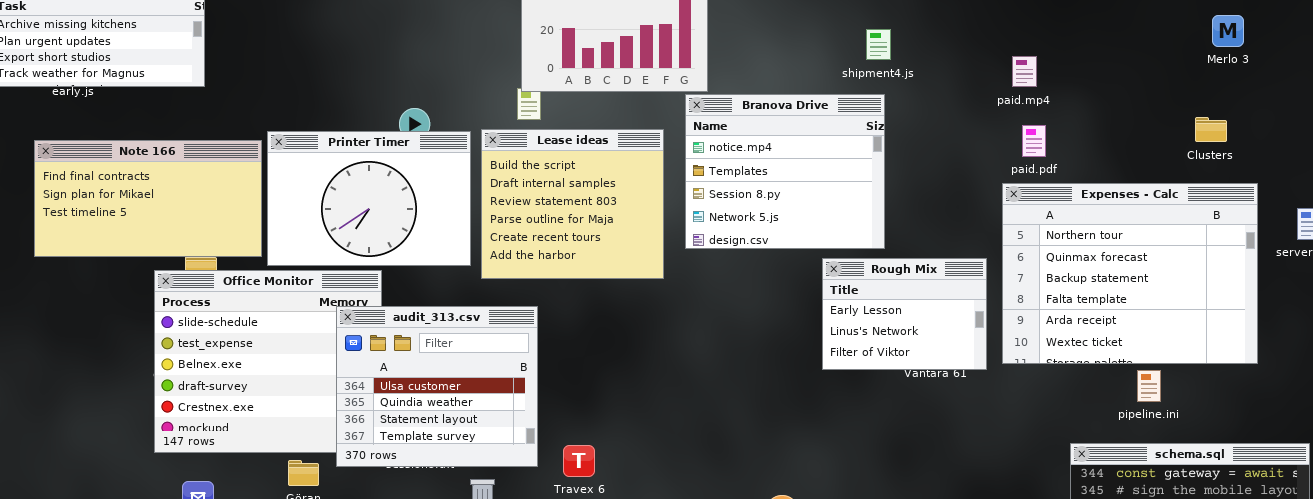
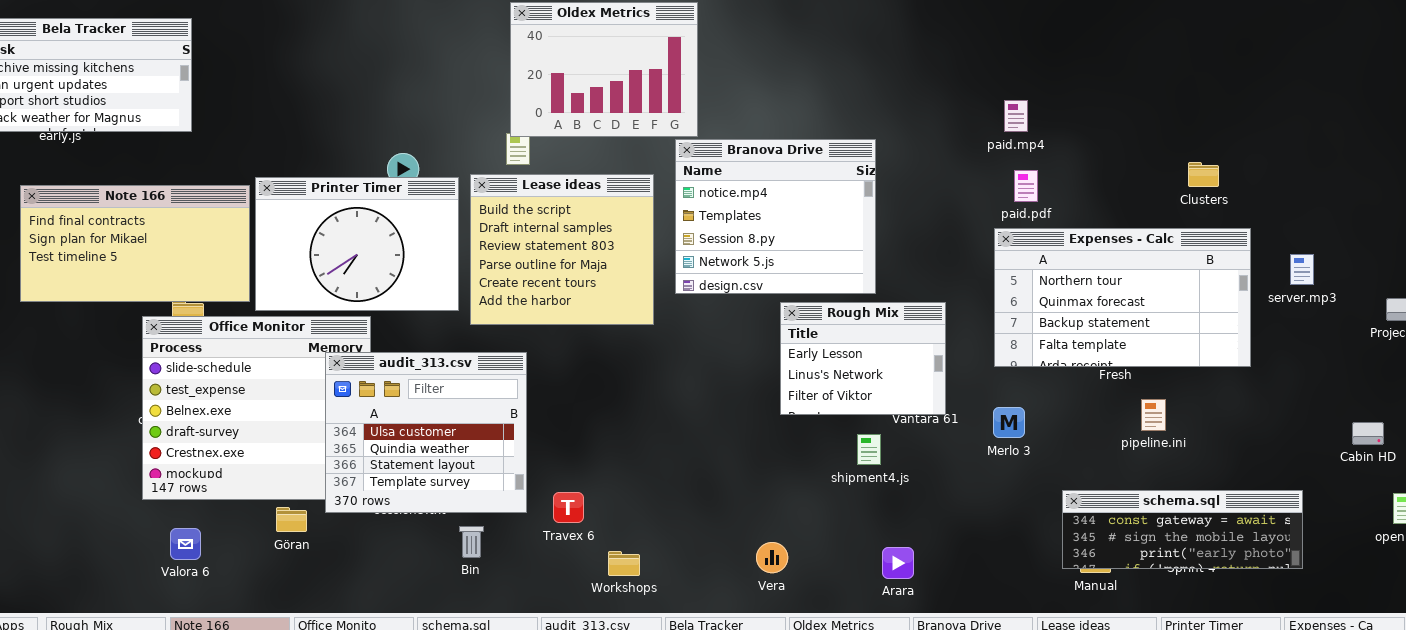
Merlo 3: [1212,15,1244,47] -> [993,407,1025,438], moved
shipment4.js: [866,29,891,60] -> [857,434,881,465], moved
Expenses - Calc: [1002,183,1258,364] -> [994,228,1251,367], resized
Rough Mix: [822,258,987,370] -> [780,302,946,415], moved
pipeline.ini: [1137,370,1161,402] -> [1141,399,1166,431], moved

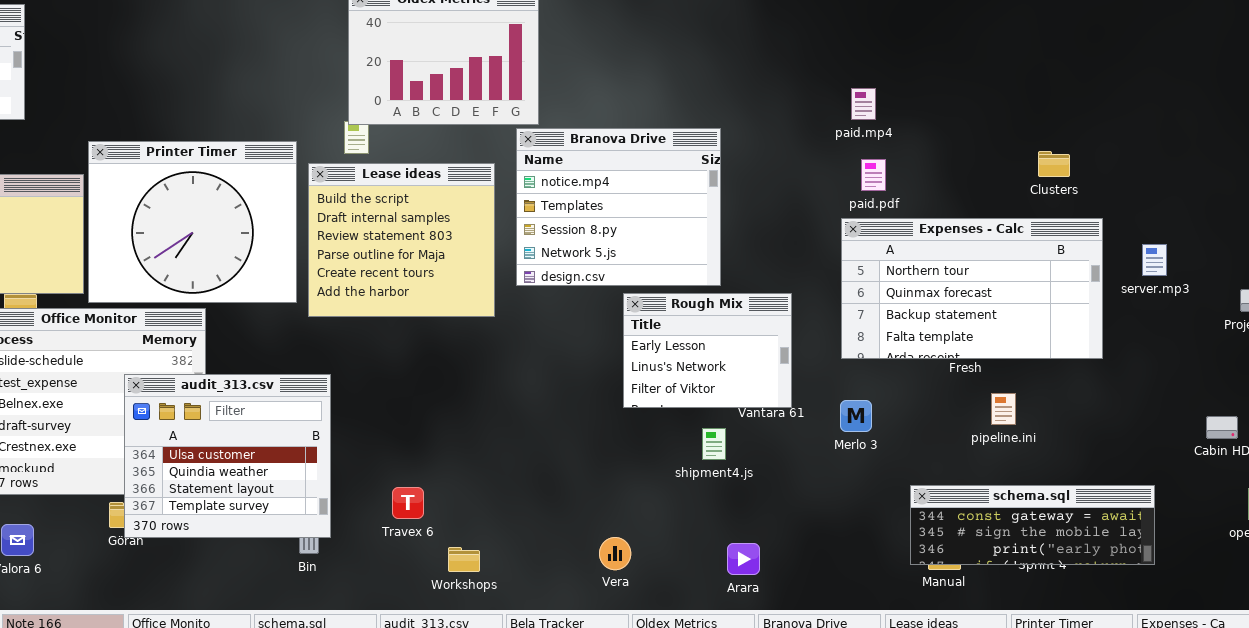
Printer Timer: [255,177,459,311] -> [88,141,297,303], resized
audit_313.csv: [325,352,527,513] -> [124,374,331,538], moved

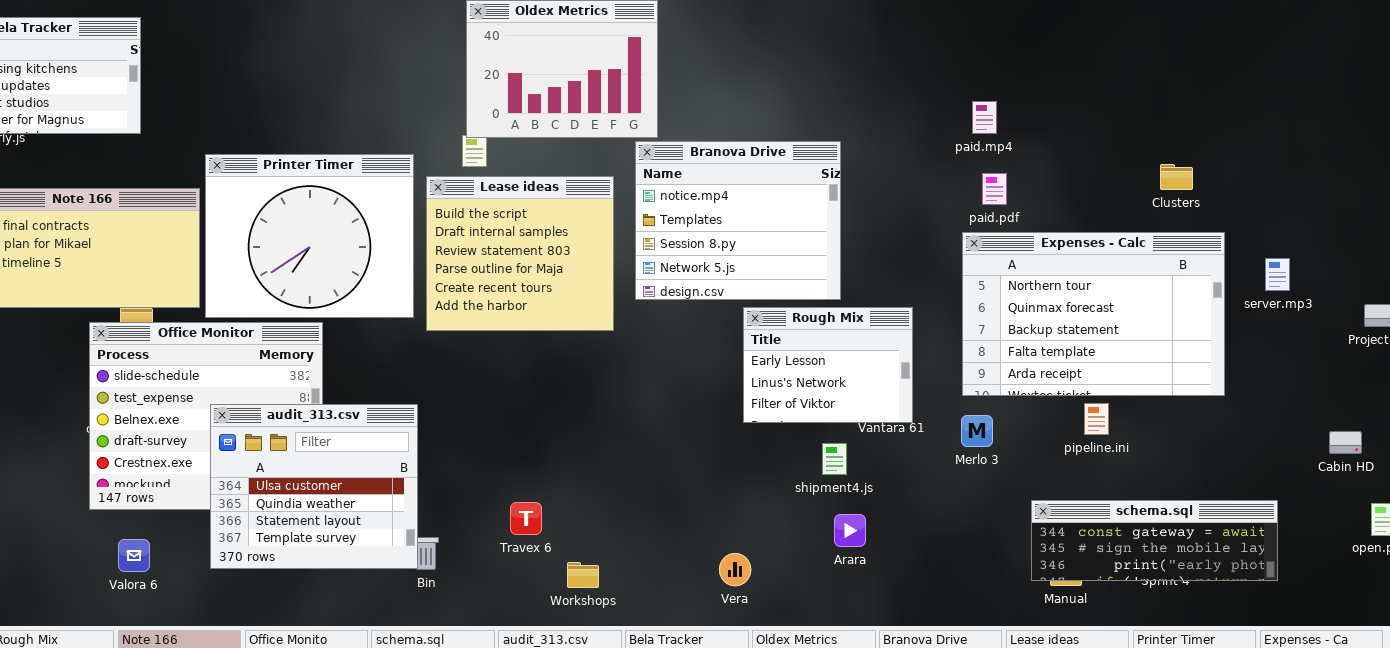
Expenses - Calc: [841,218,1103,359] -> [962,232,1225,396], resized
audit_313.csv: [124,374,331,538] -> [210,404,418,569], moved
pipeline.ini: [991,393,1016,425] -> [1084,403,1109,435], moved
Arara: [727,543,760,575] -> [834,514,866,547], moved

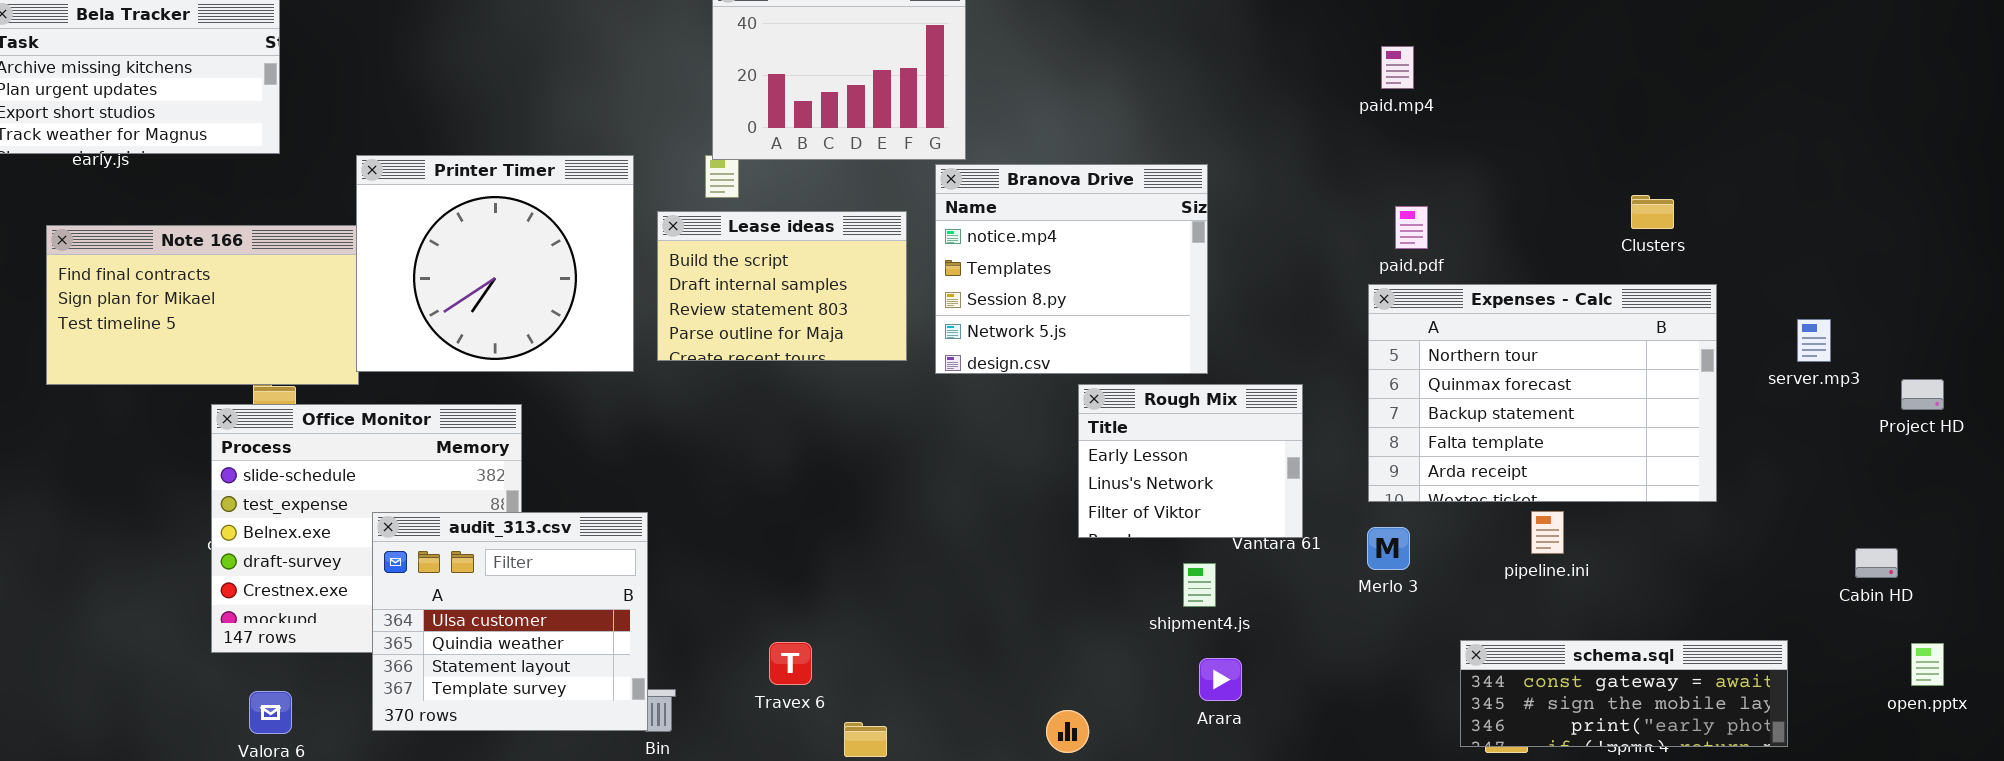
paid.mp4: [972,101,997,134] -> [1381,46,1414,89], moved
Printer Timer: [205,154,414,318] -> [356,155,634,372], moved
Lease ideas: [426,176,614,331] -> [657,211,907,361], resized
server.mp3: [1265,258,1290,291] -> [1797,319,1831,362], moved

